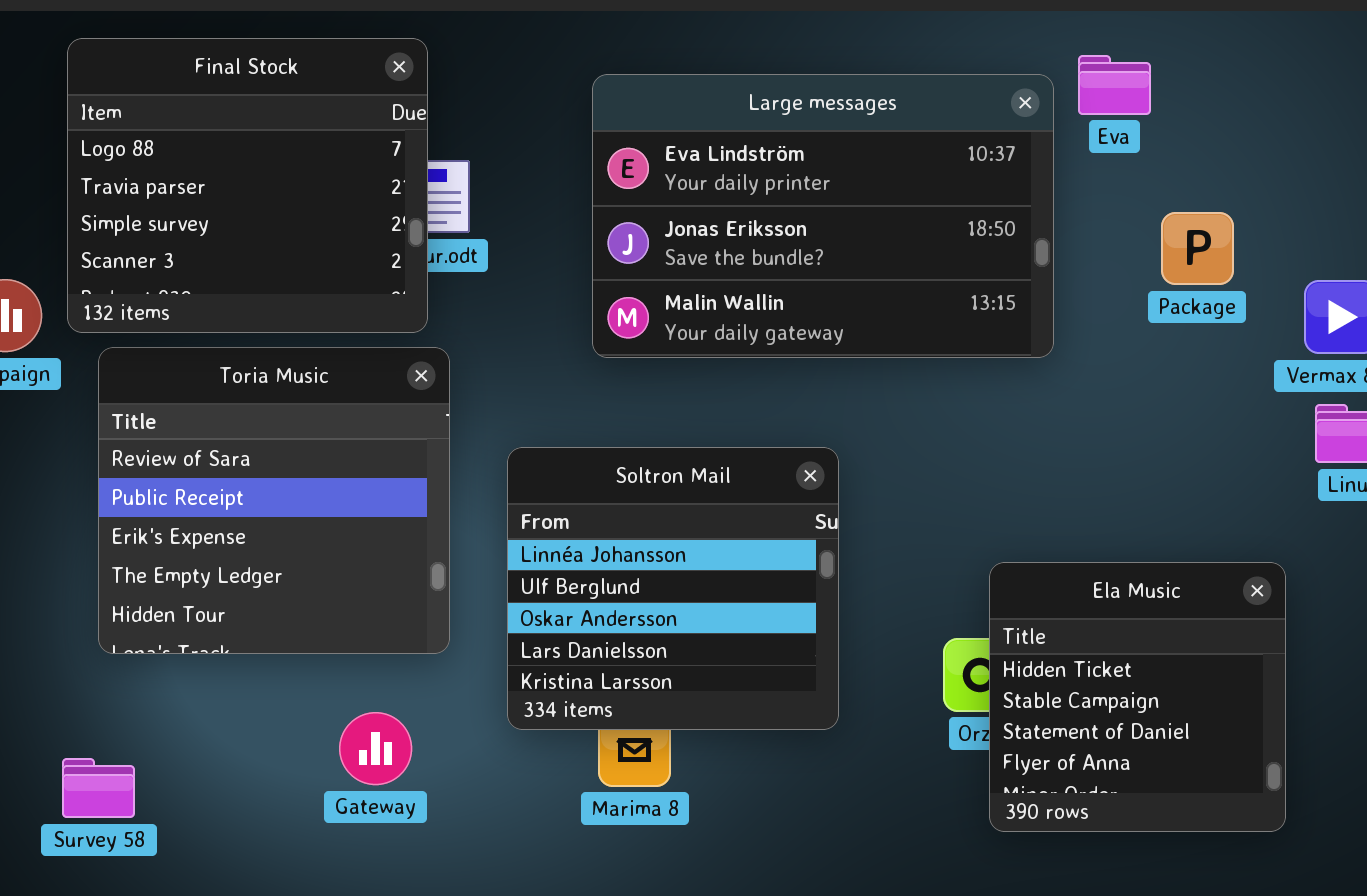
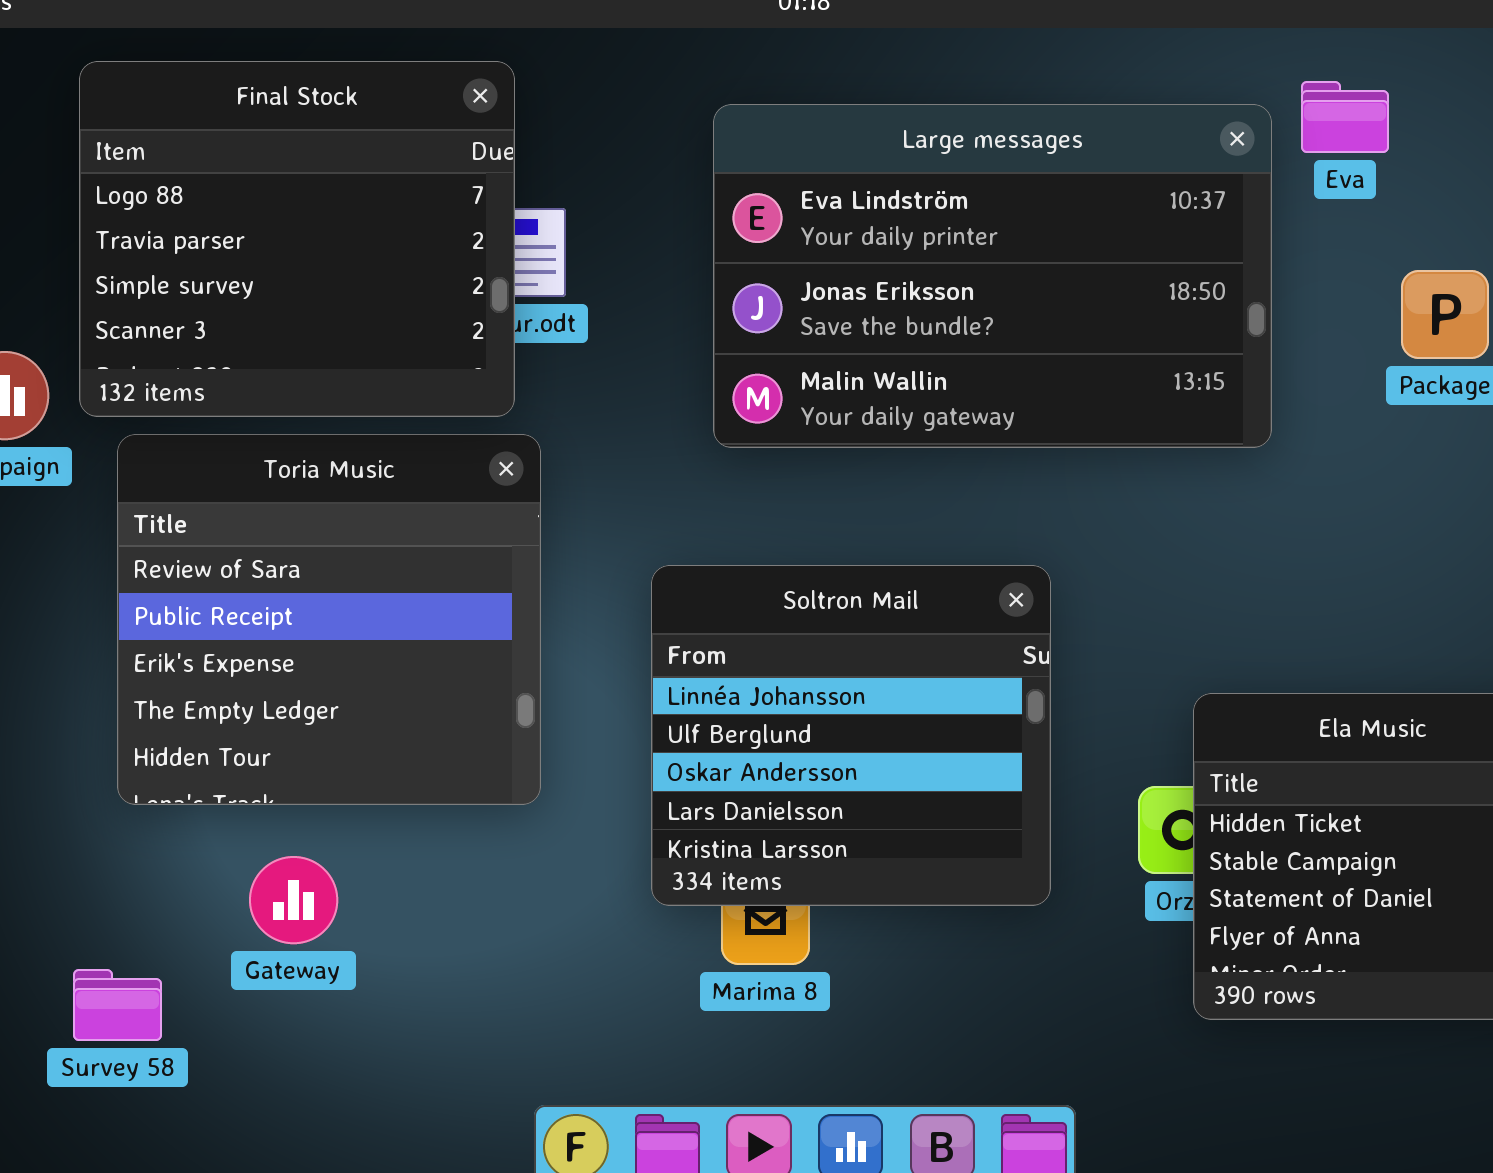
Soltron Mail: [507,447,839,730] -> [651,565,1051,906], moved
Gateway: [339,712,412,785] -> [249,856,338,944], moved
Survey 58: [62,758,135,818] -> [73,969,162,1041], moved

